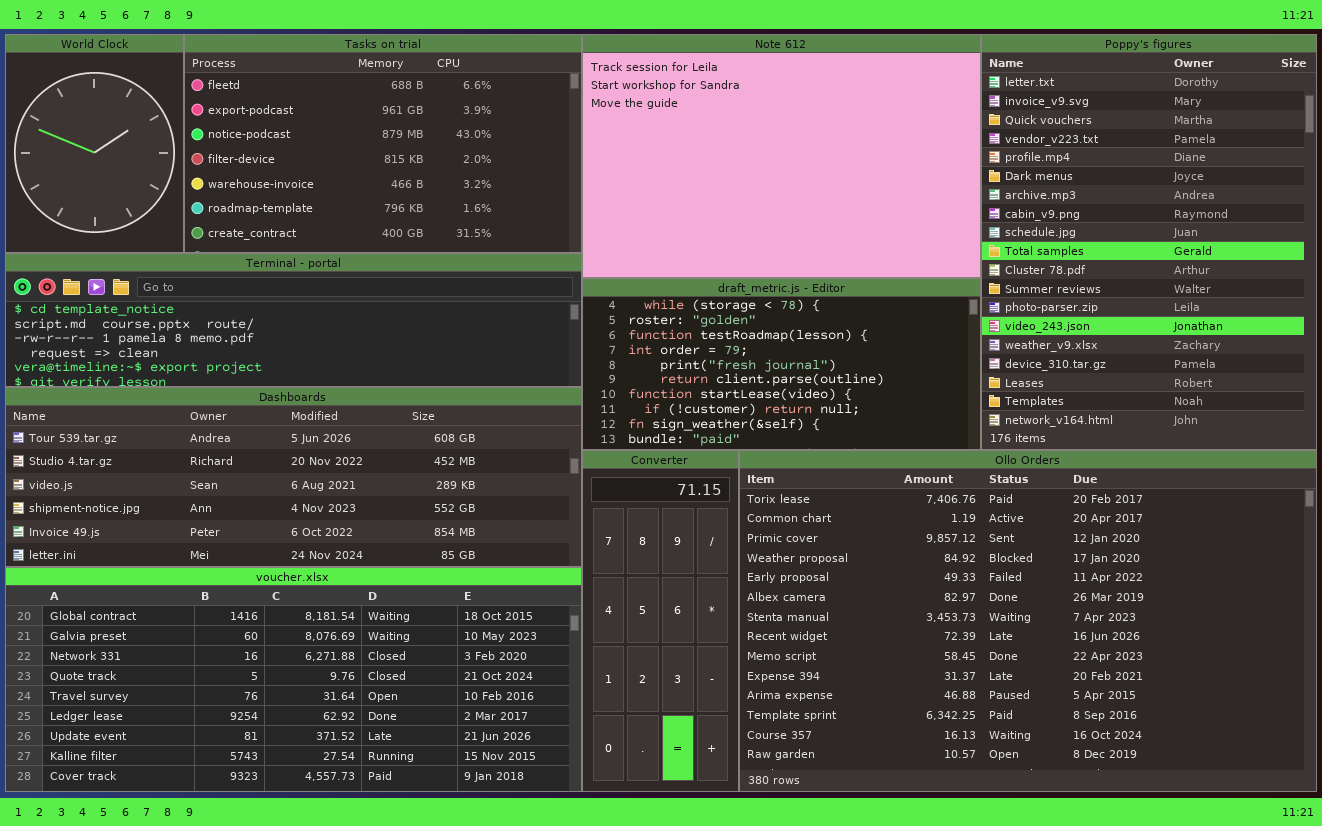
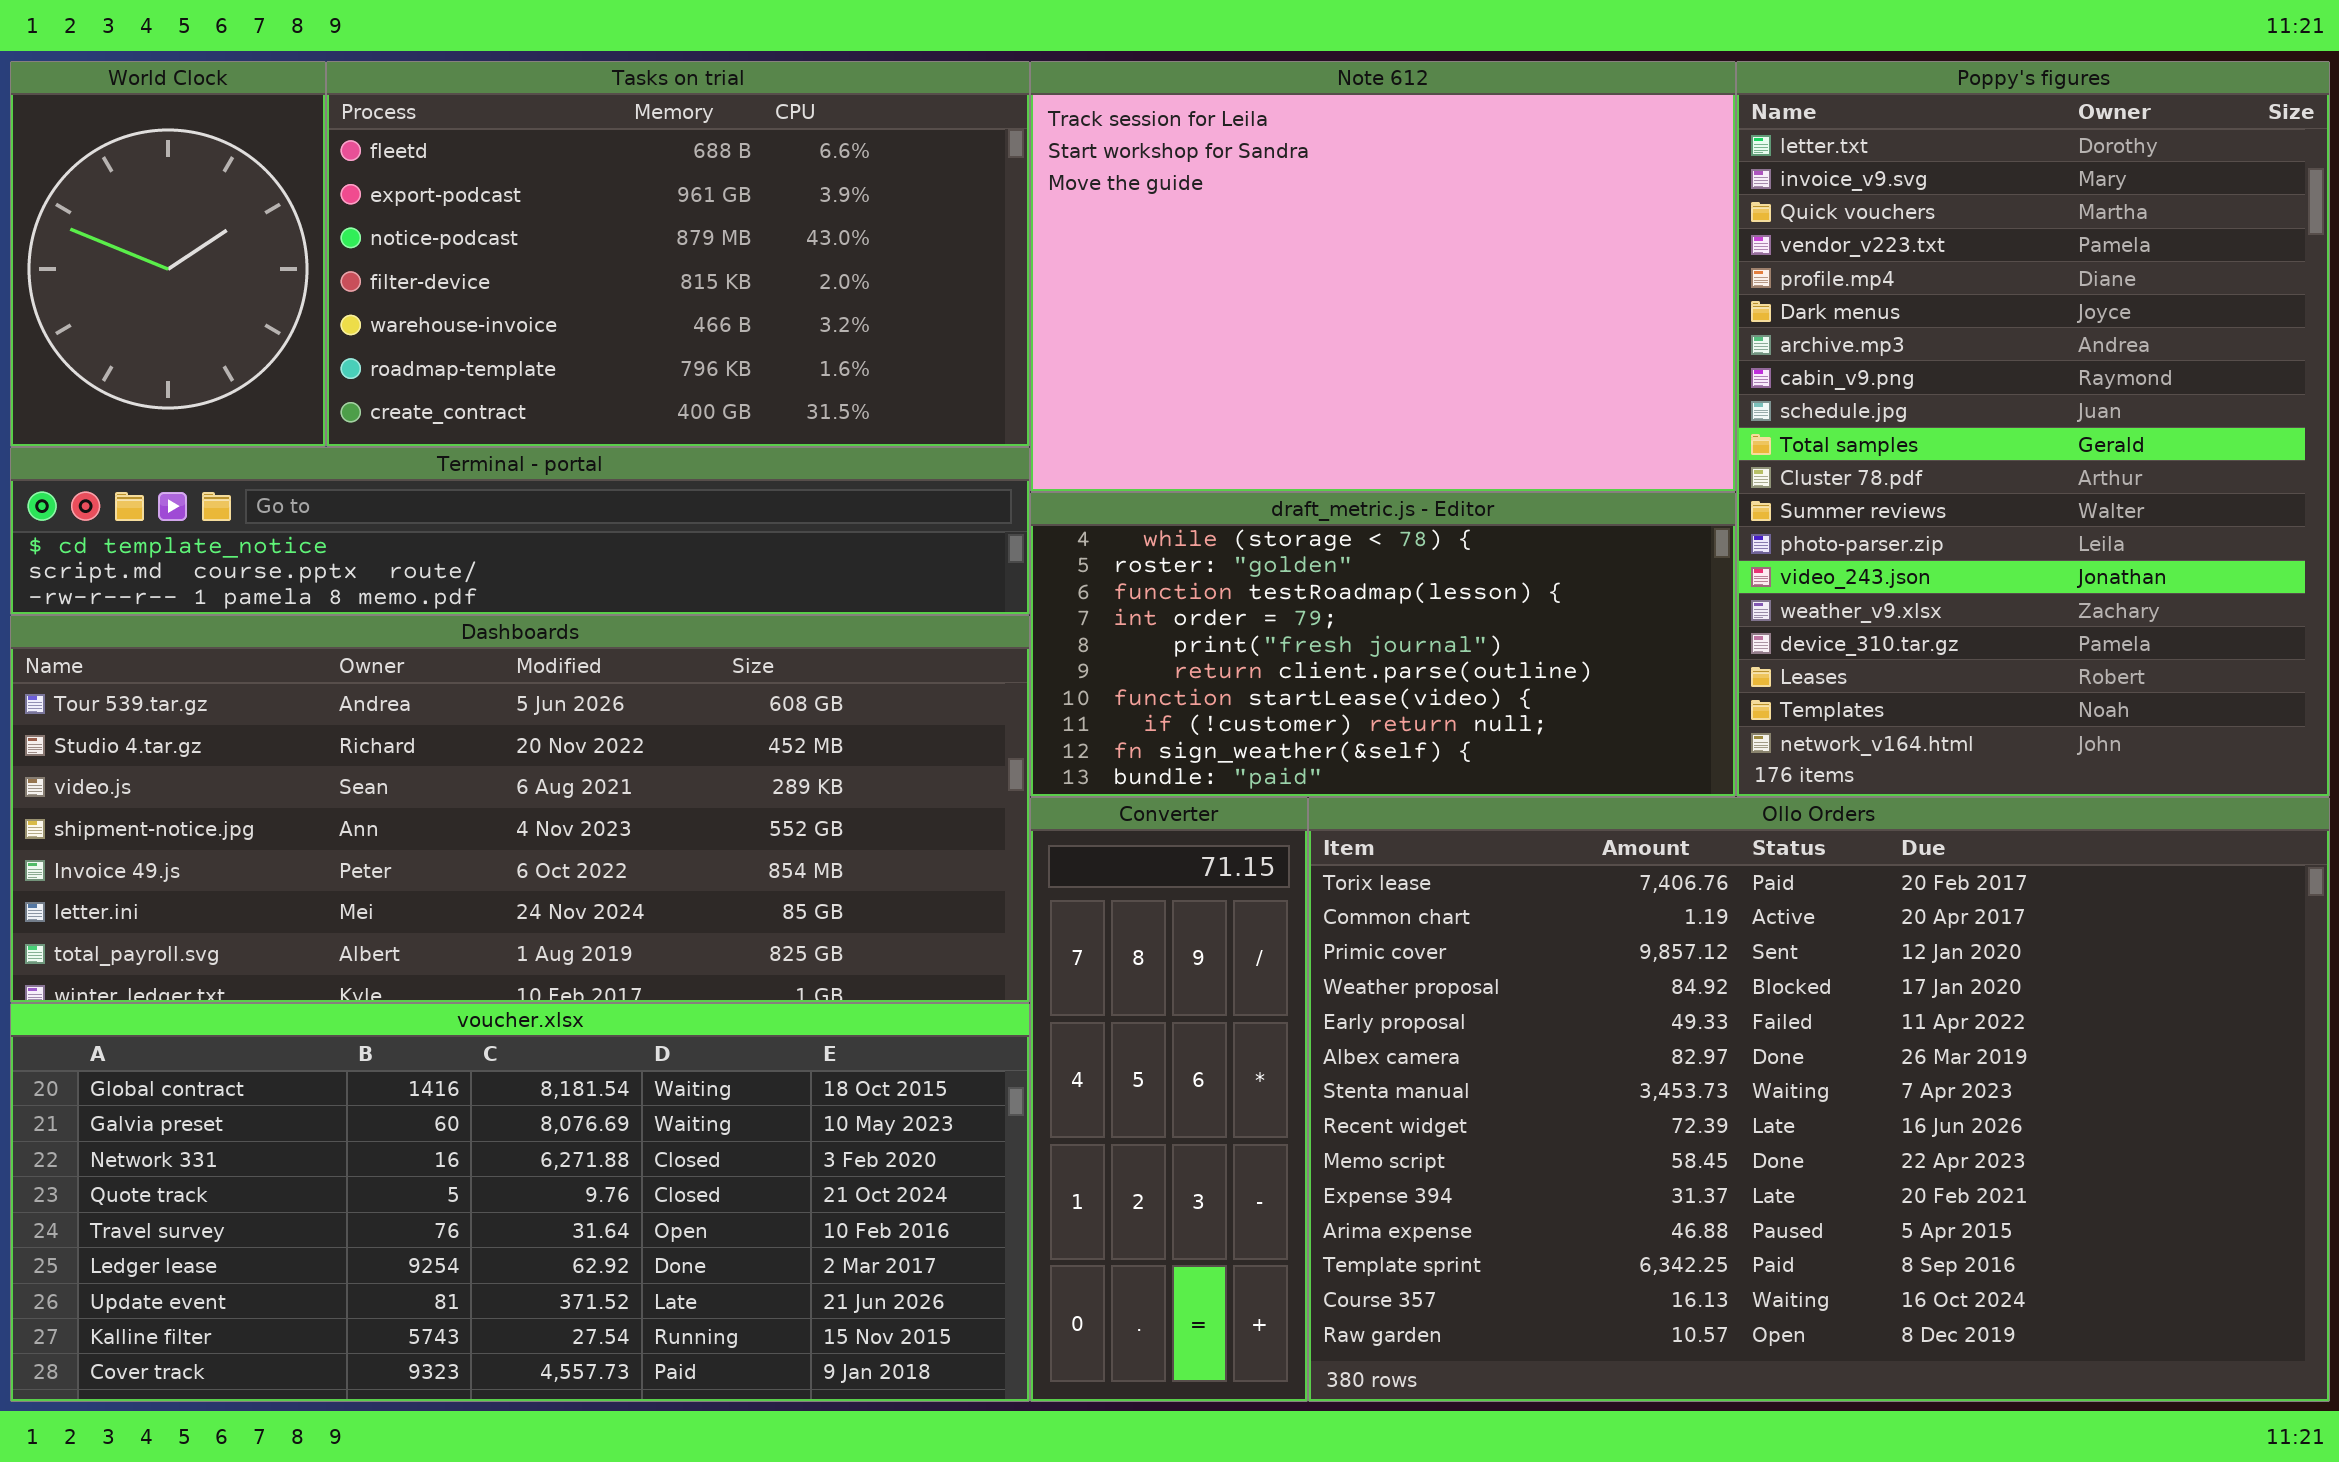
Terminal - portal: [5,253,582,387] -> [10,447,1030,615], resized
Dashboards: [5,387,582,567] -> [10,615,1030,1003], resized

